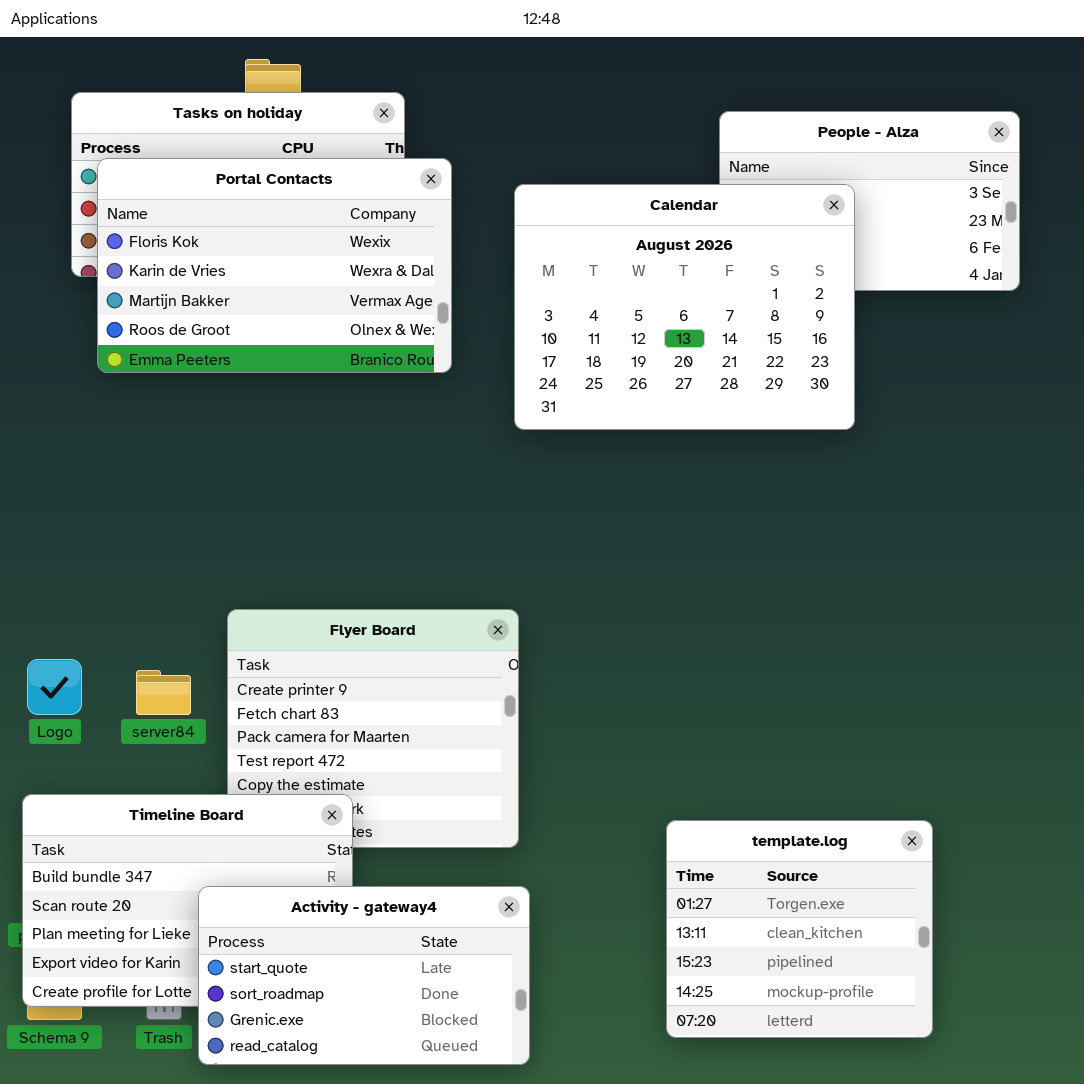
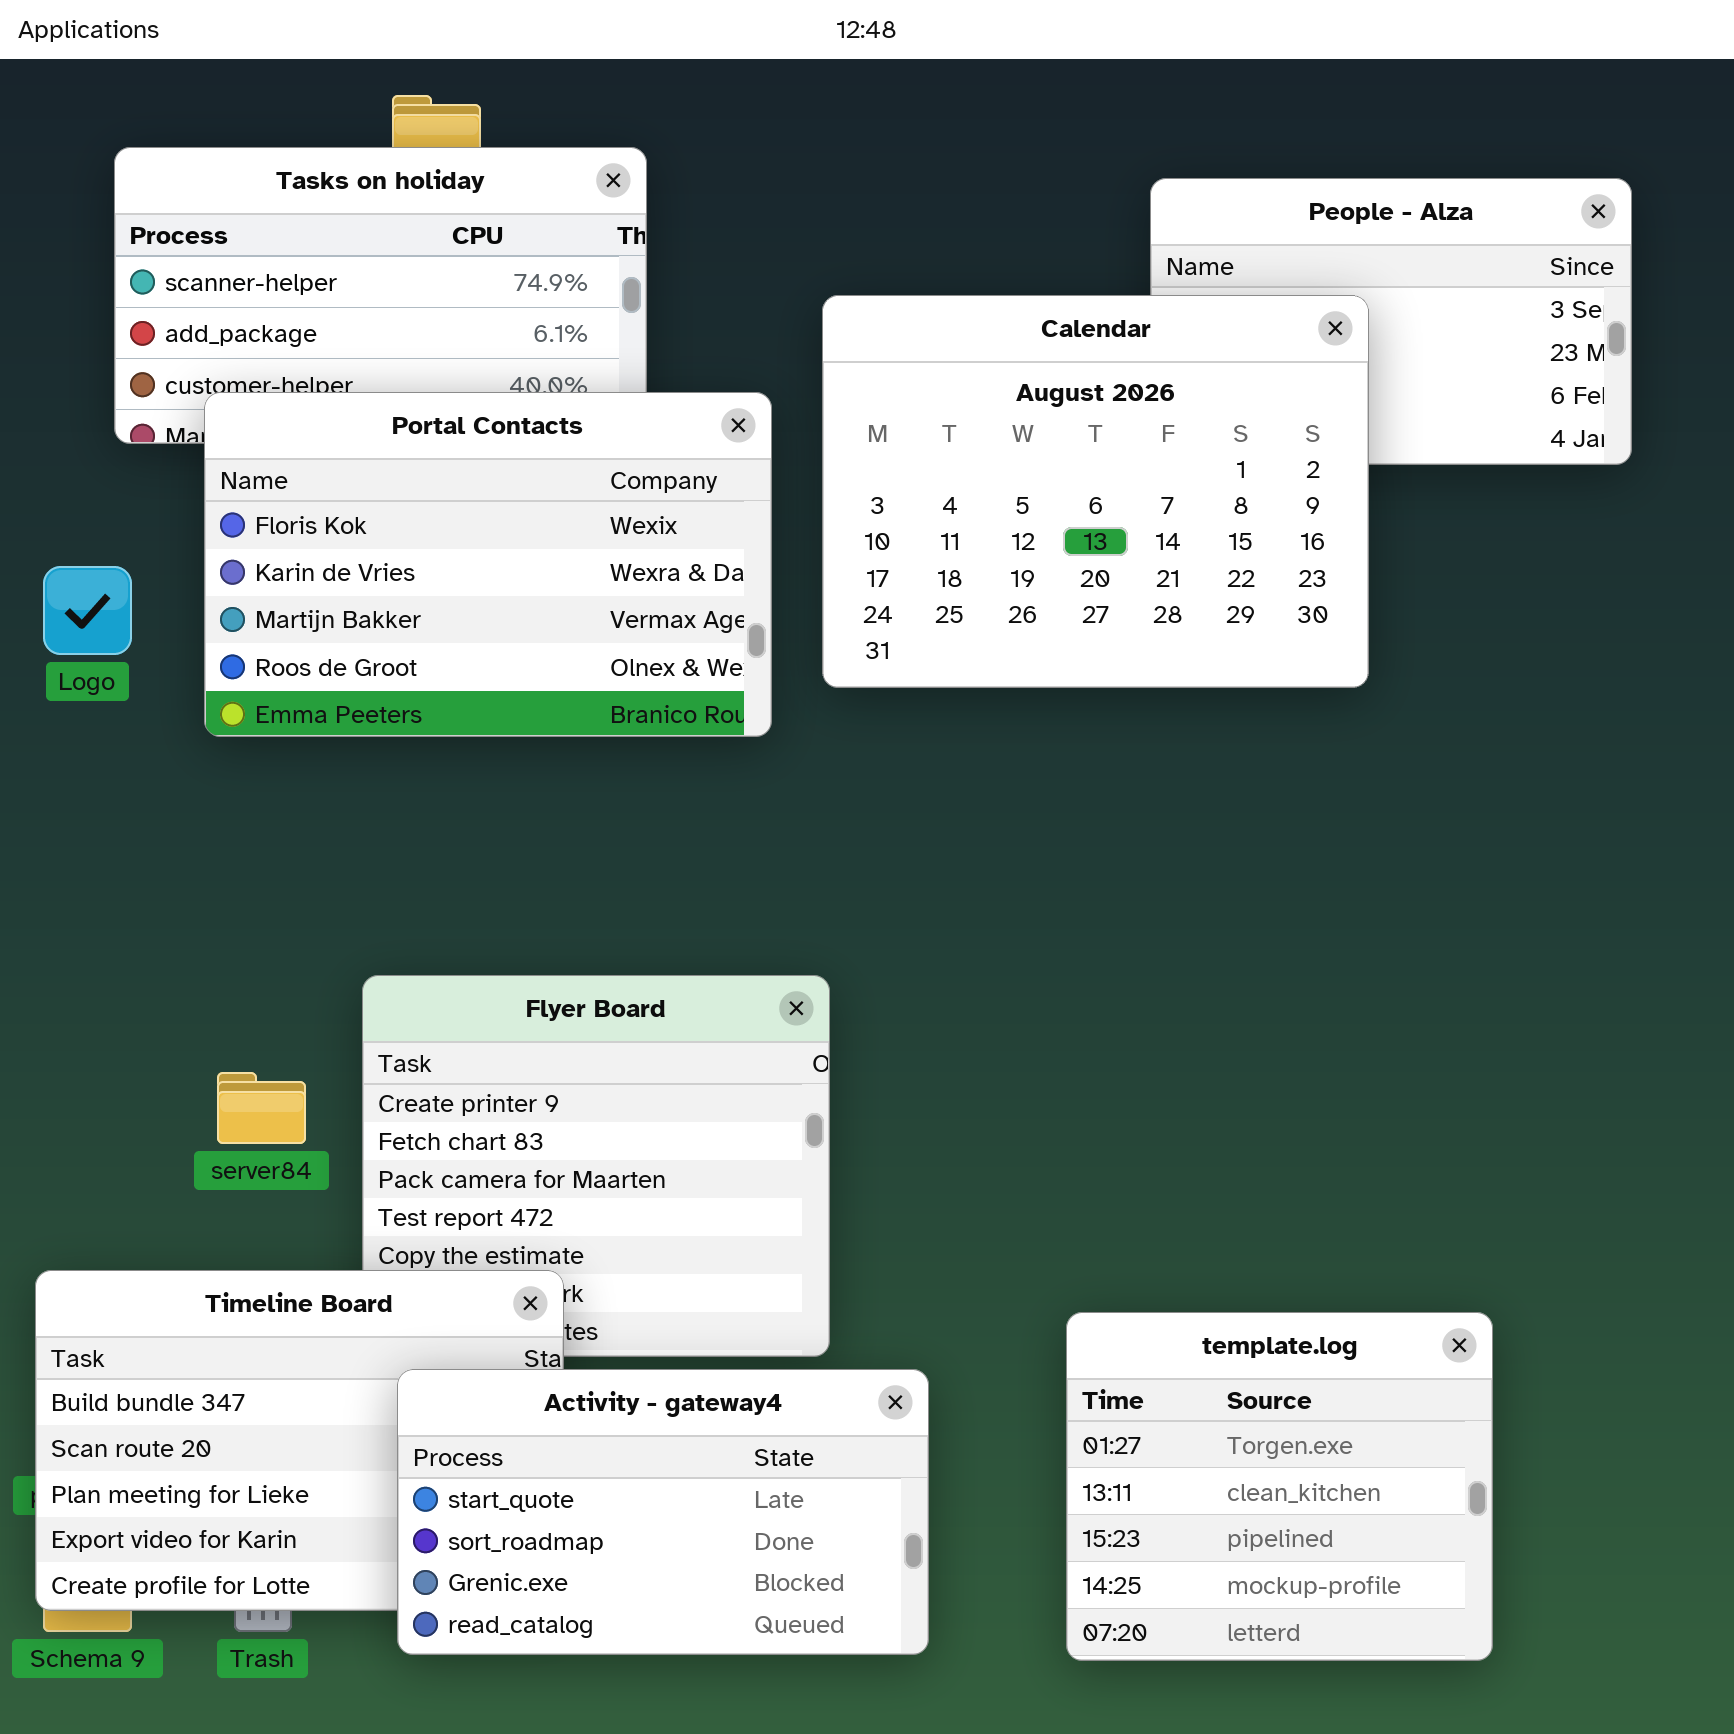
Portal Contacts: [97,158,452,373] -> [204,392,772,737], moved
Logo: [27,659,82,715] -> [43,566,132,655], moved
Activity - gateway4: [198,886,530,1065] -> [397,1369,929,1655], moved

